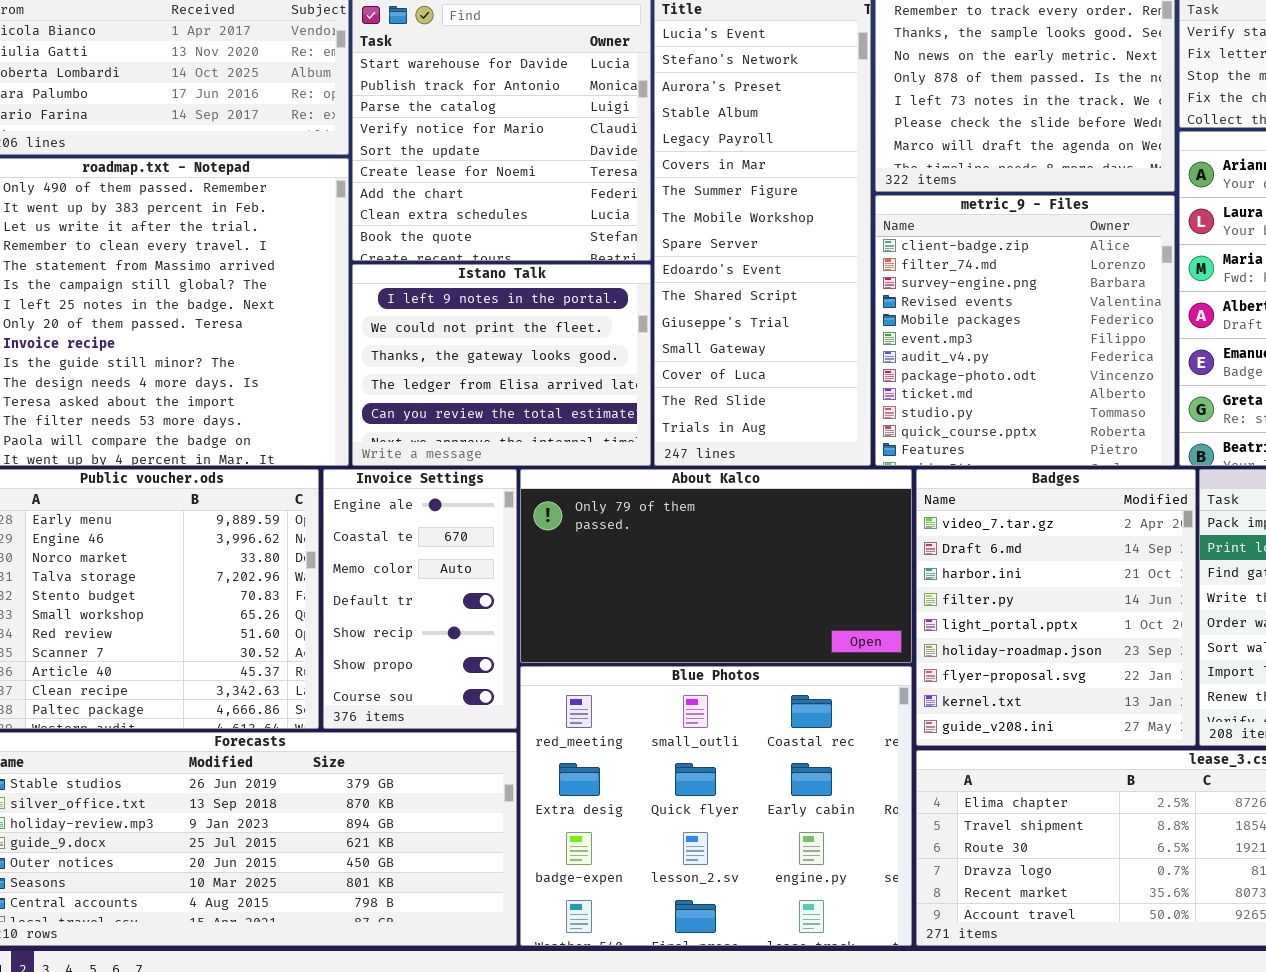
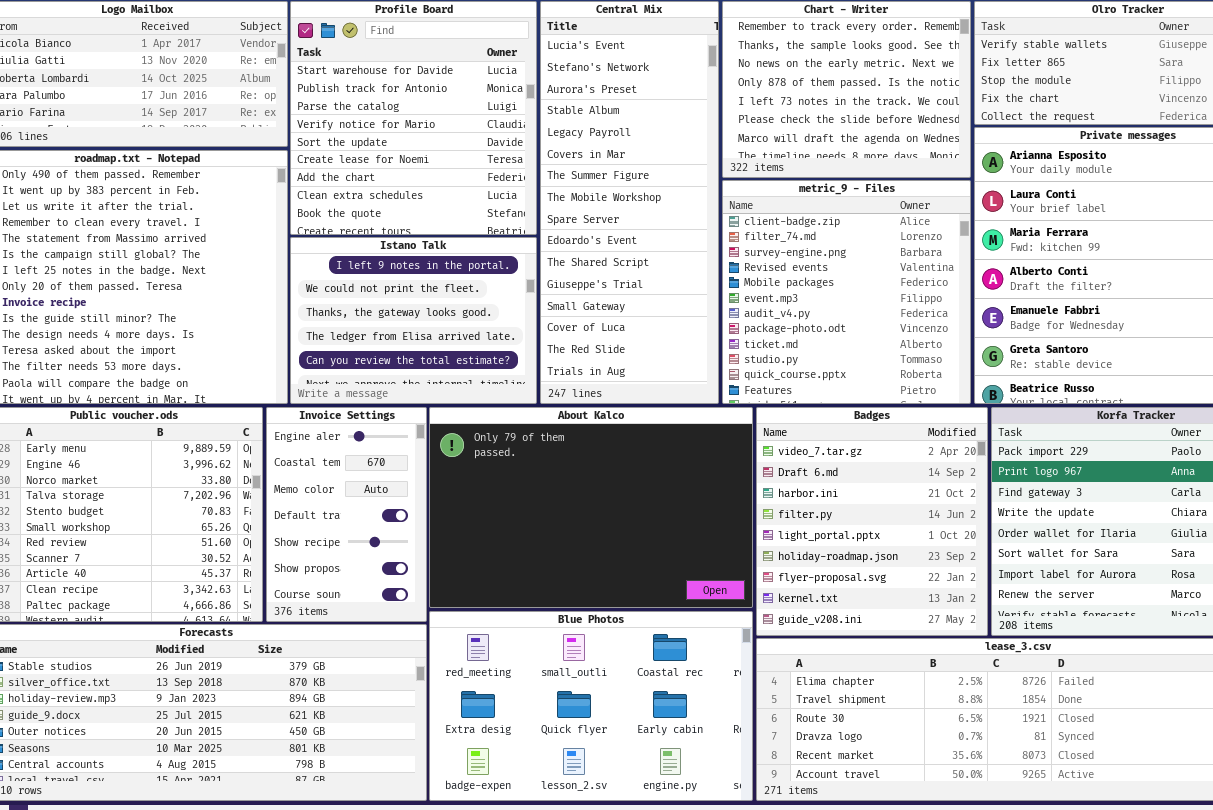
About Kalco: [520,469,912,663] -> [429,407,753,608], resized
Blue Photos: [520,666,912,946] -> [429,611,753,801], resized

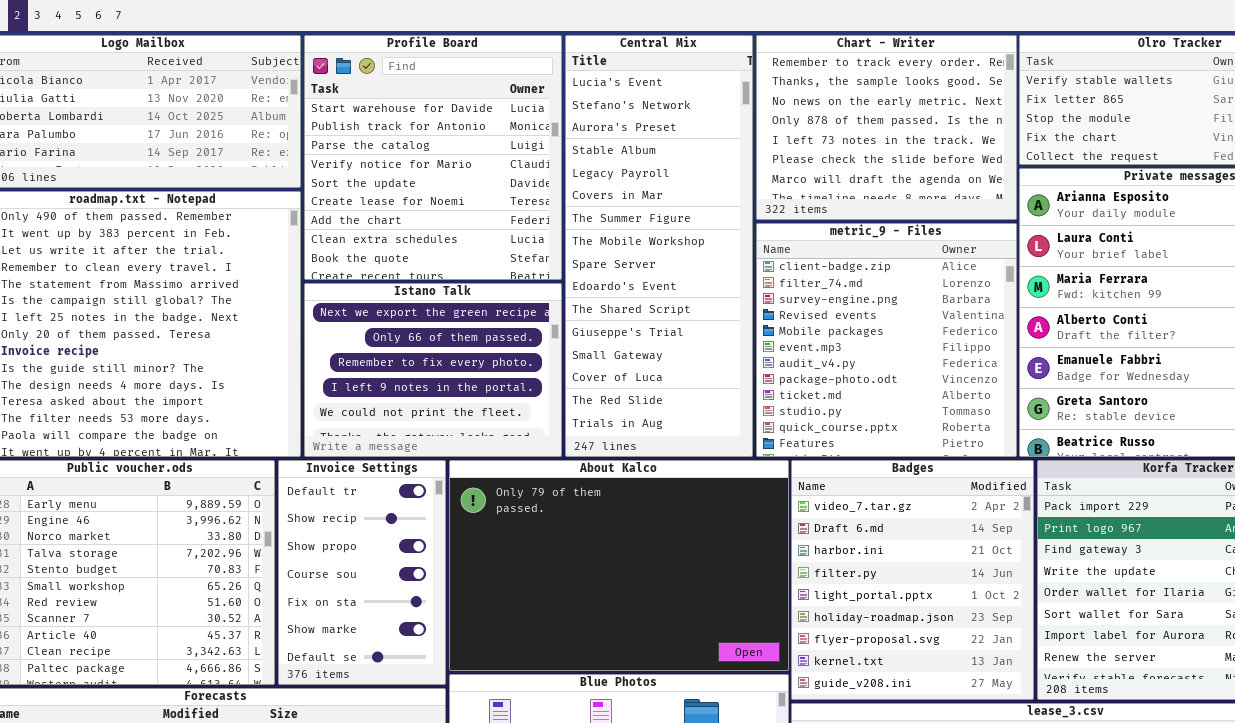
Istano Talk: [290,237,537,404] -> [304,283,562,457], scrolled up 3 rows
Invoice Settings: [266,407,427,622] -> [278,460,446,685], scrolled down 3 rows

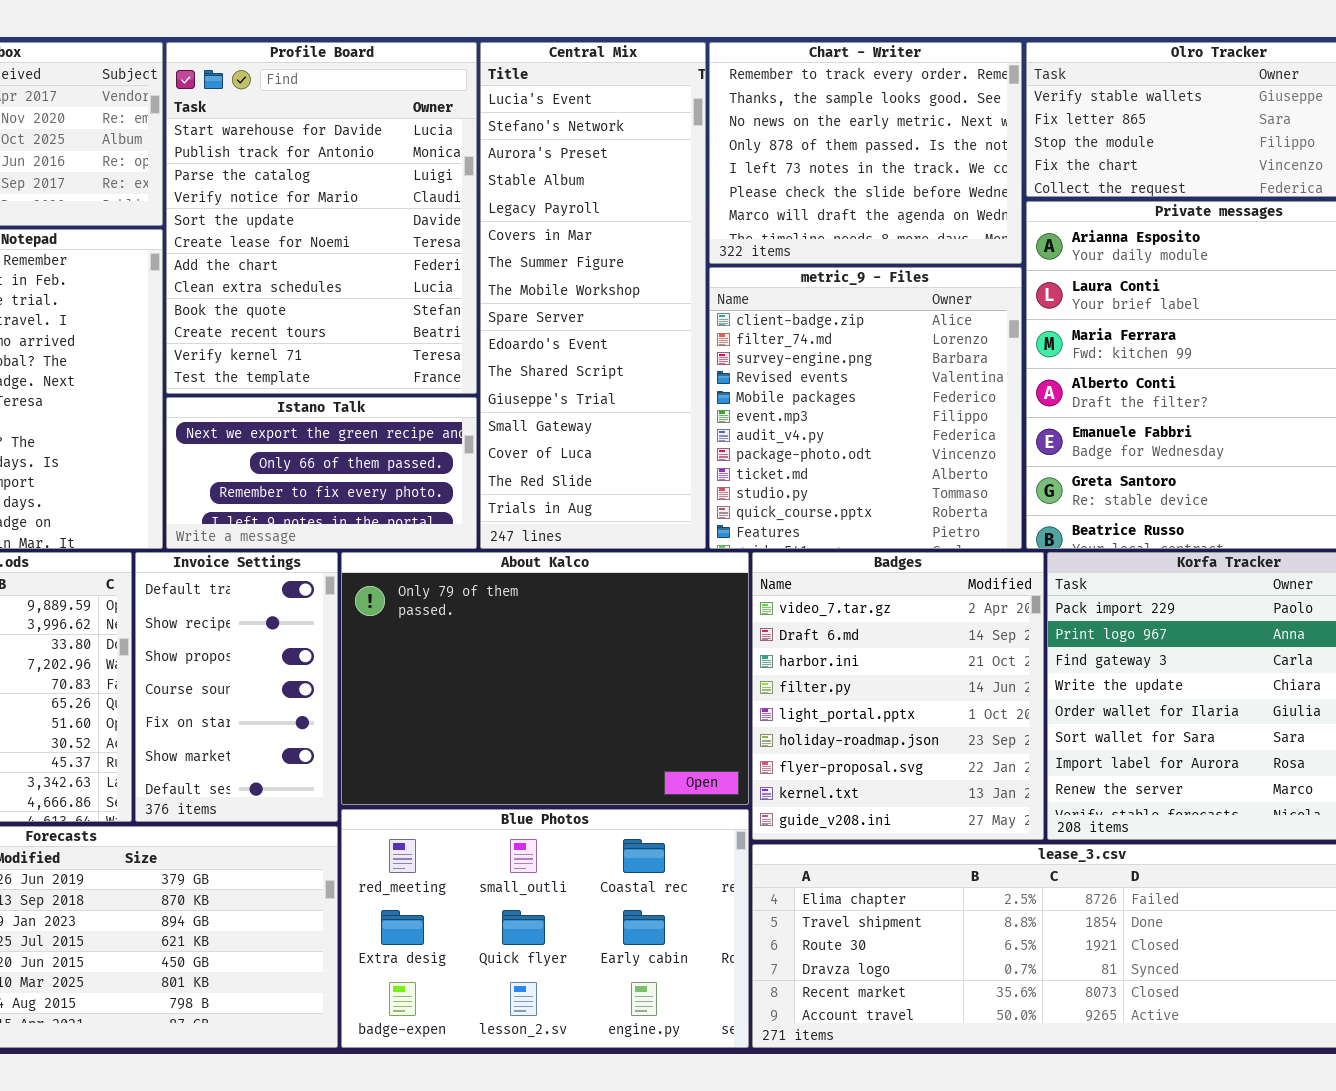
Profile Board: [304,35,562,280] -> [166,42,477,394], resized
Istano Talk: [304,283,562,457] -> [166,397,477,549], resized

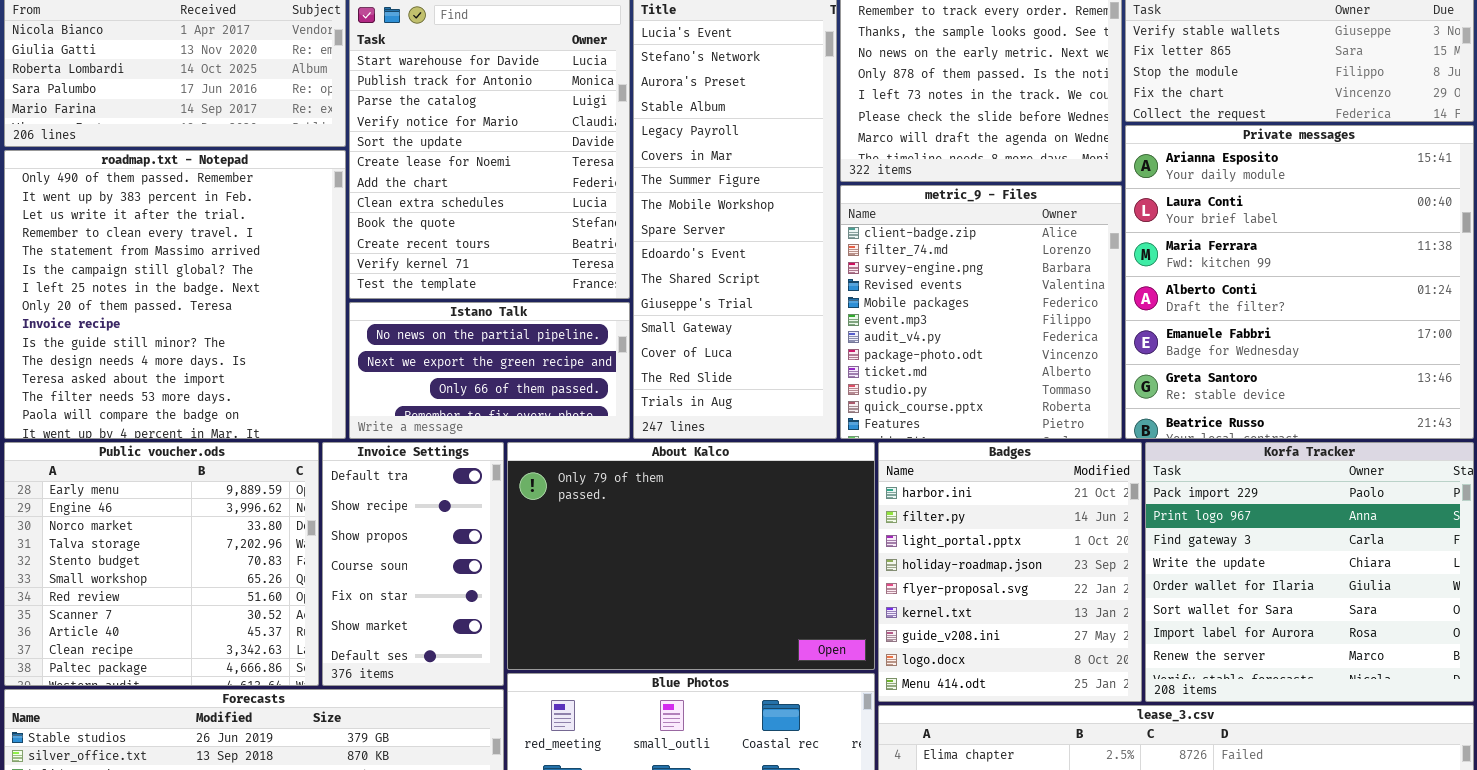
Istano Talk: [166,397,477,549] -> [349,302,630,439], scrolled up 1 row
Badges: [752,552,1044,840] -> [878,442,1142,702], scrolled down 2 rows

